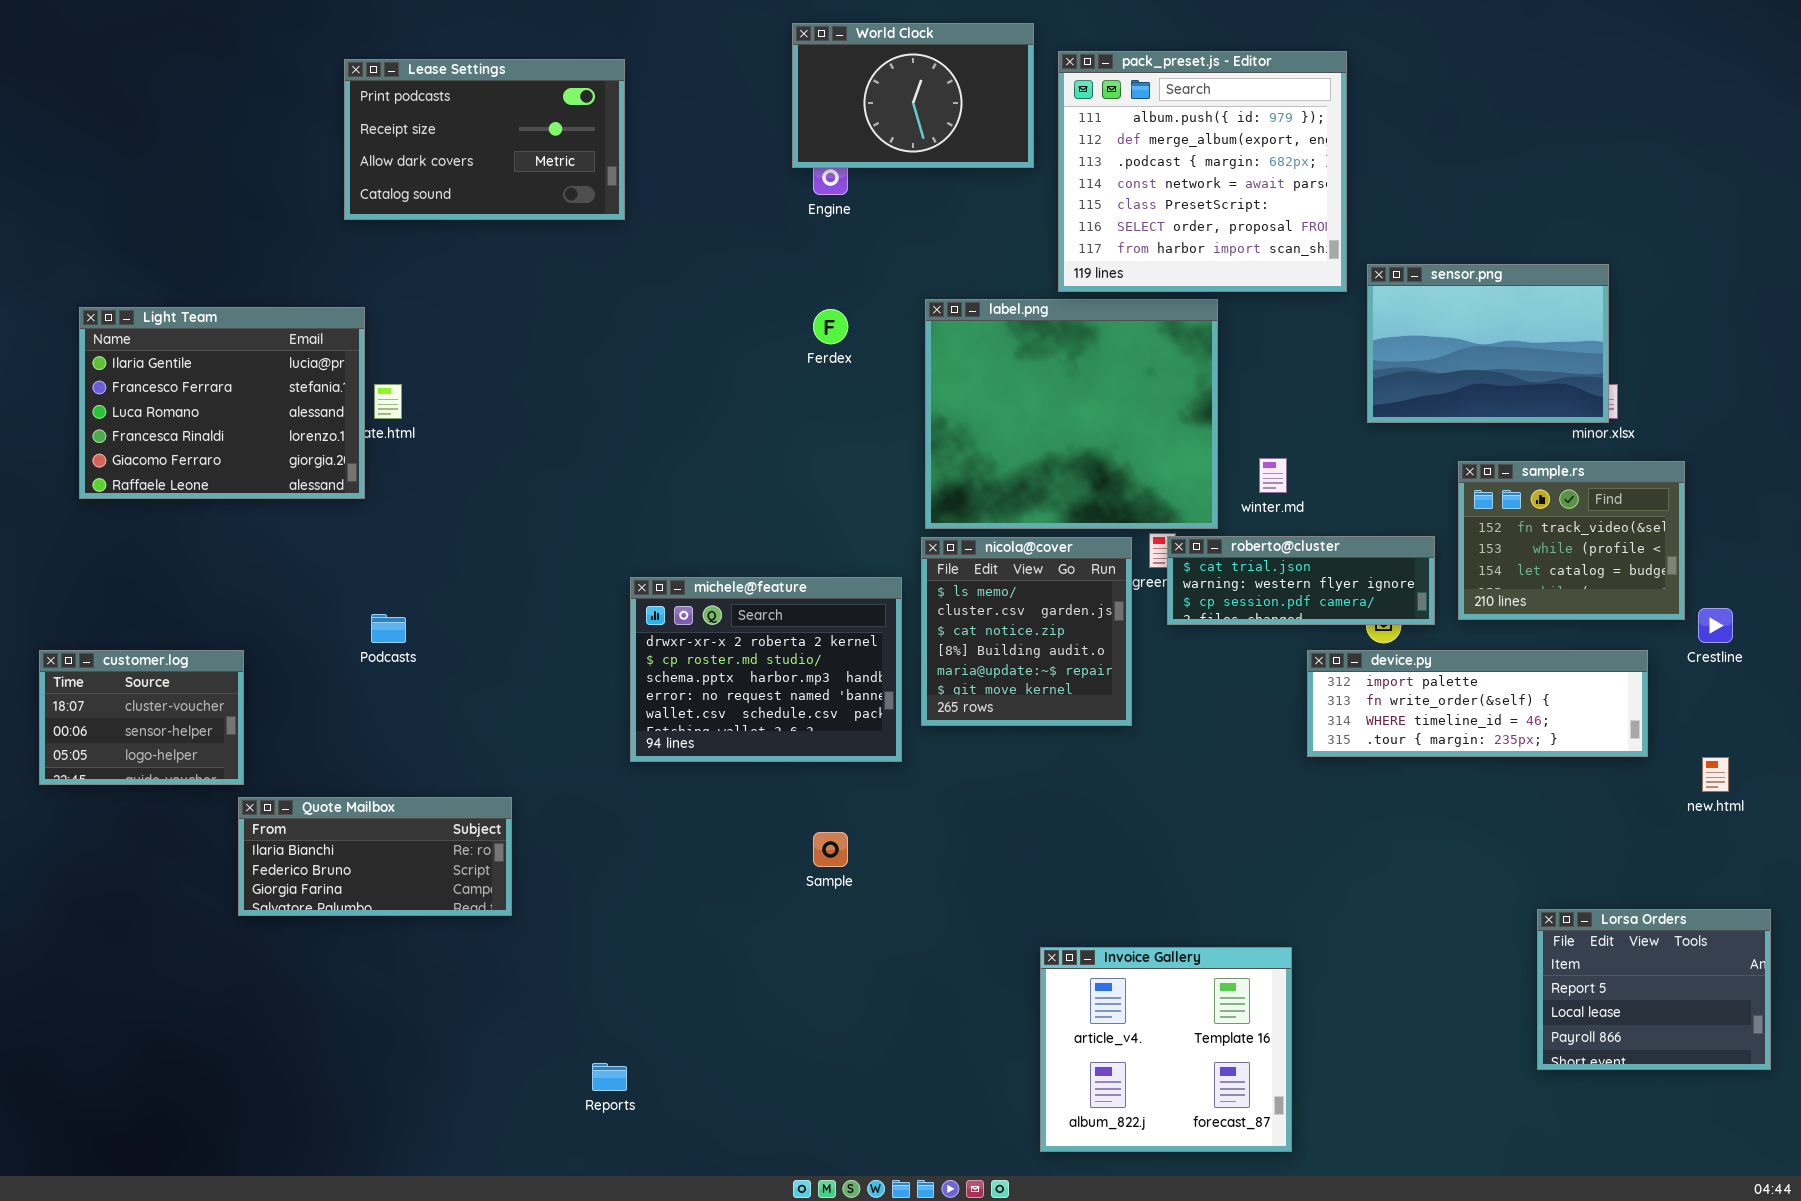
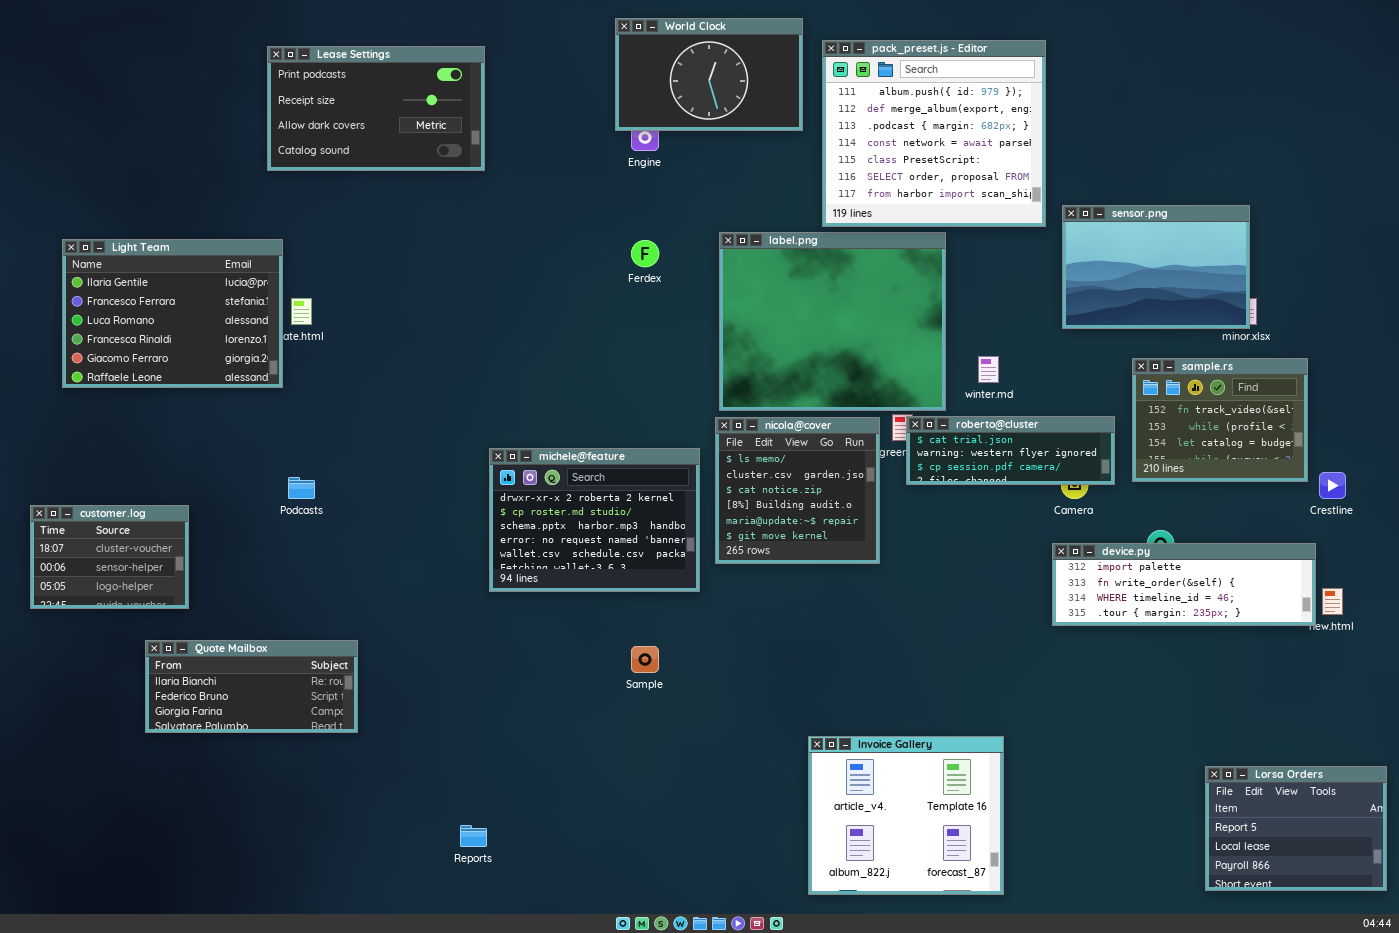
device.py: [1307,650,1648,757] -> [1052,543,1316,626], moved
Quote Mailbox: [238,797,512,916] -> [145,640,358,733], moved
Lorsa Orders: [1537,909,1771,1070] -> [1205,766,1387,891], moved

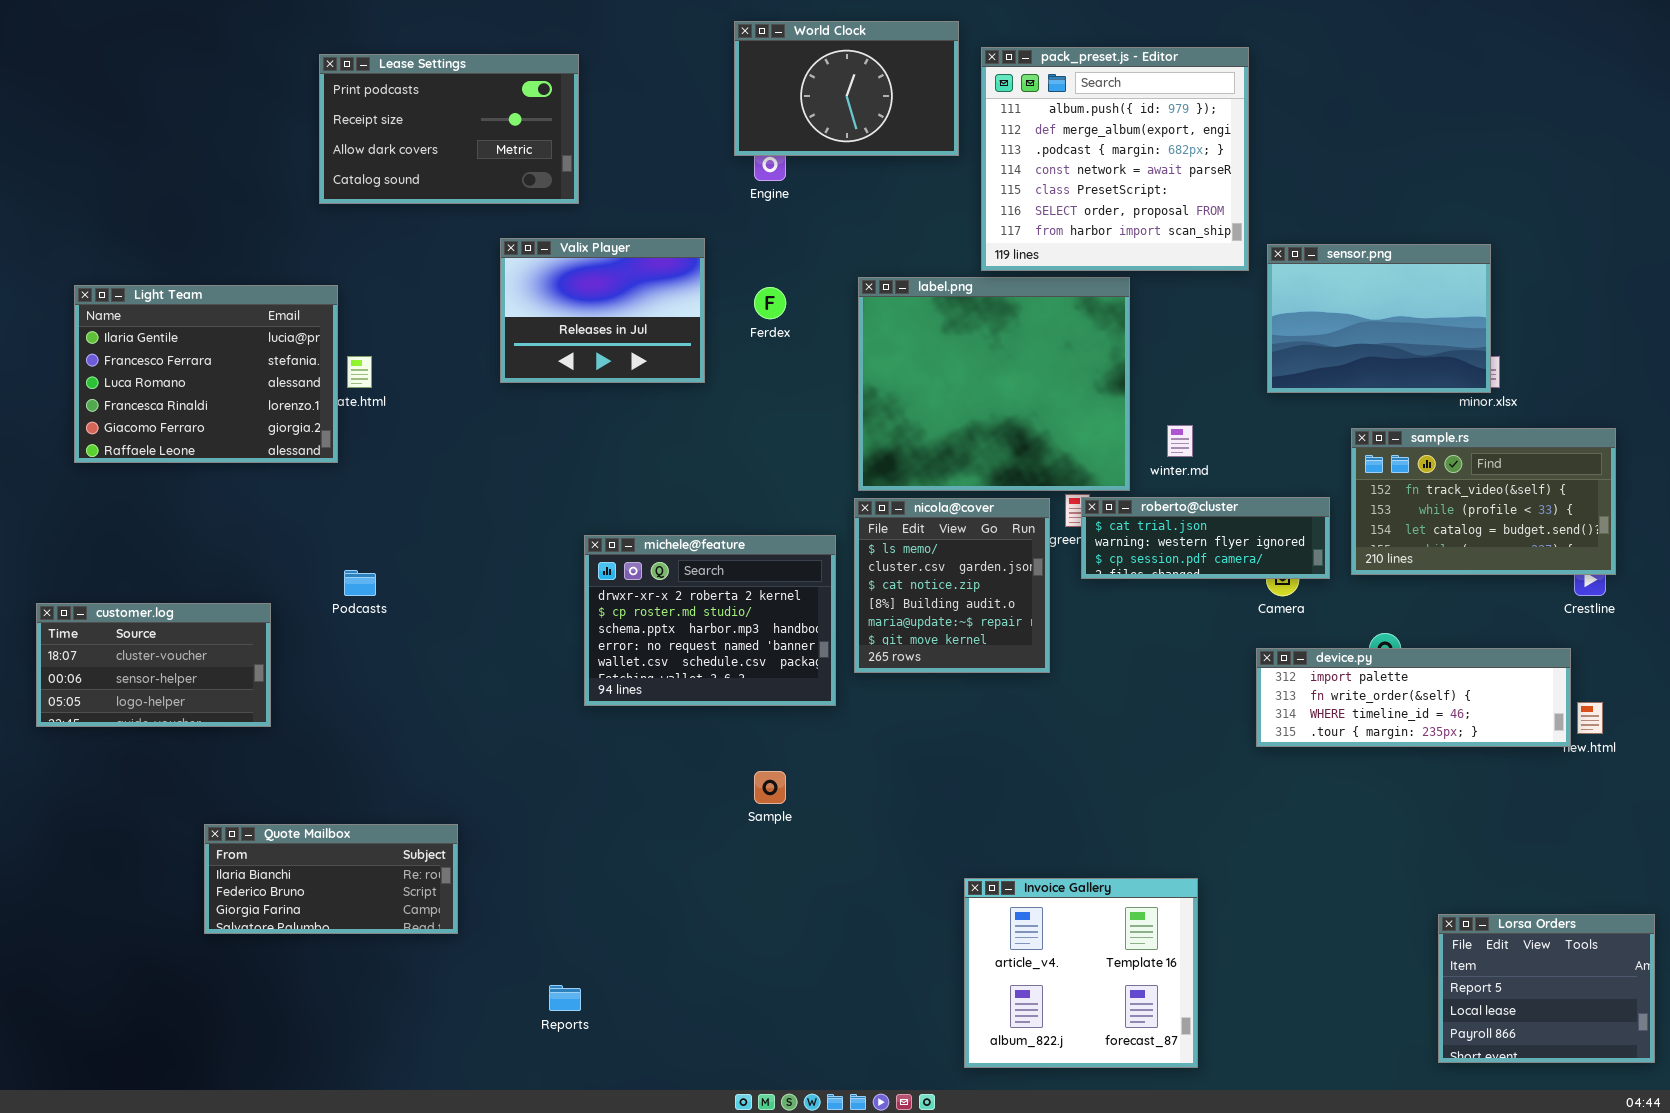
Valix Player: none -> [500,238,705,383], opened
sample.rs: [1132,358,1308,482] -> [1351,428,1616,575], resized
customer.log: [30,505,189,609] -> [36,603,271,727], resized
Quote Mailbox: [145,640,358,733] -> [204,824,458,934], moved

